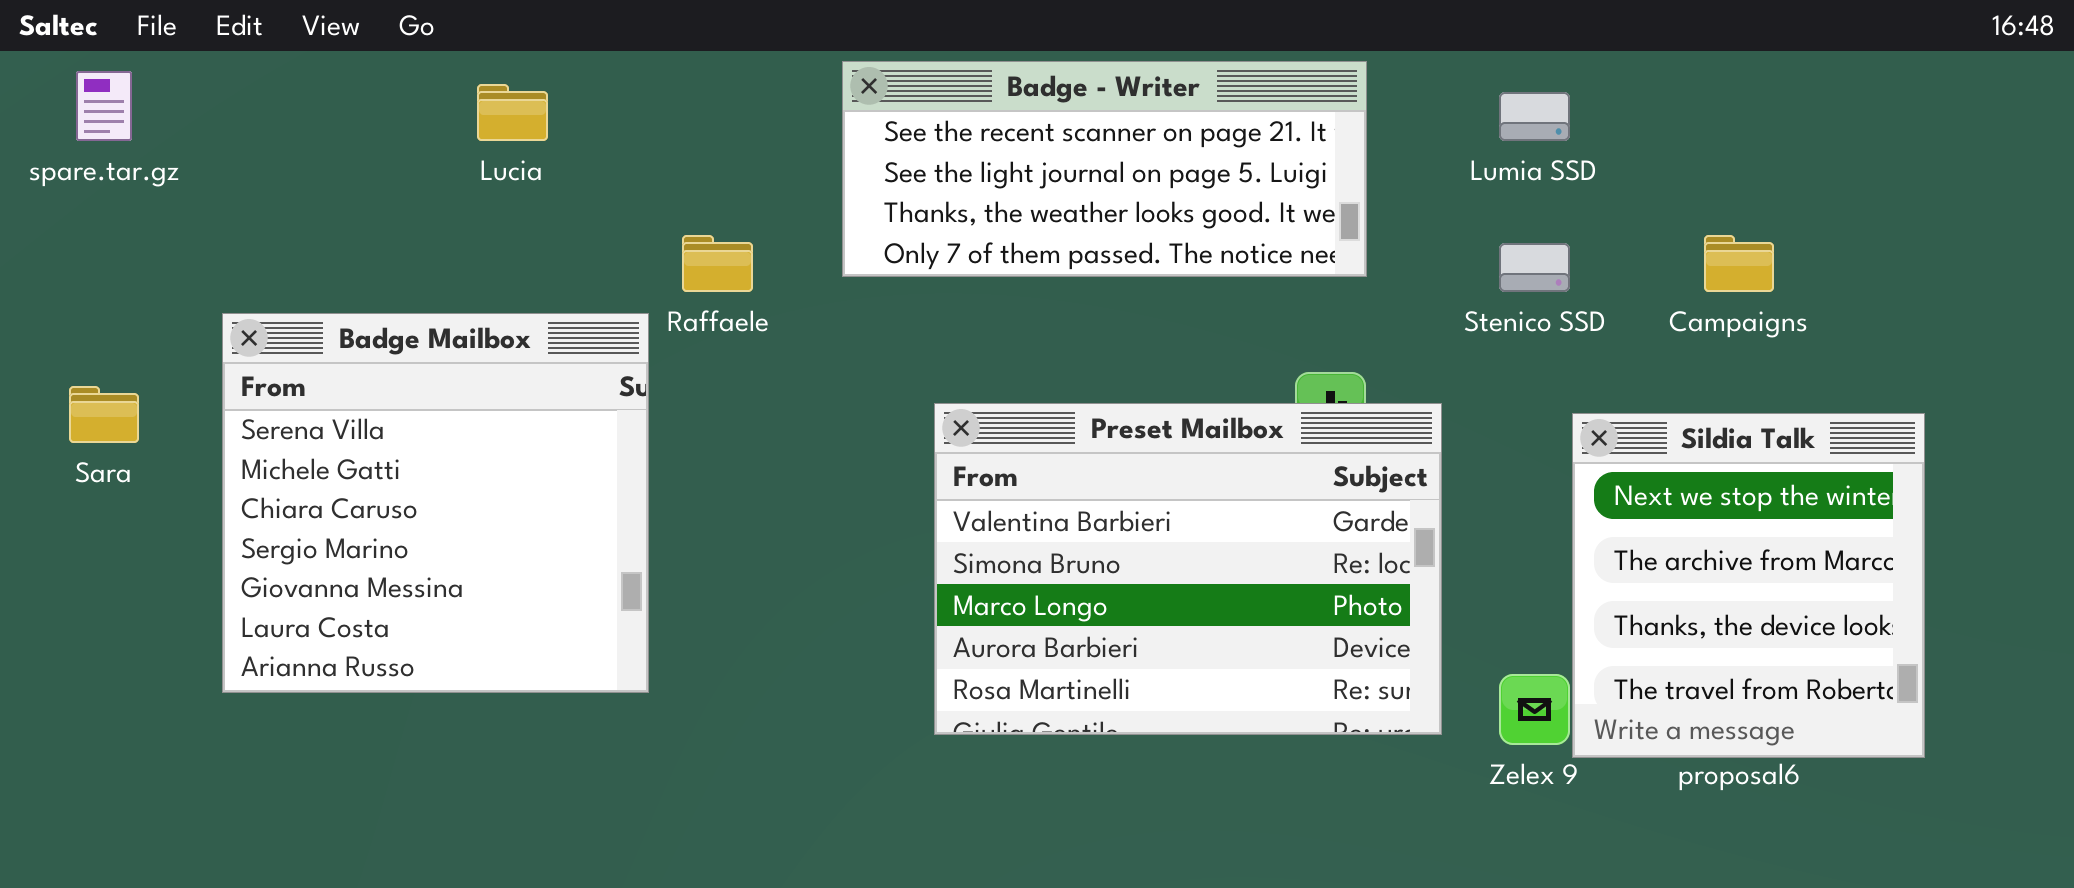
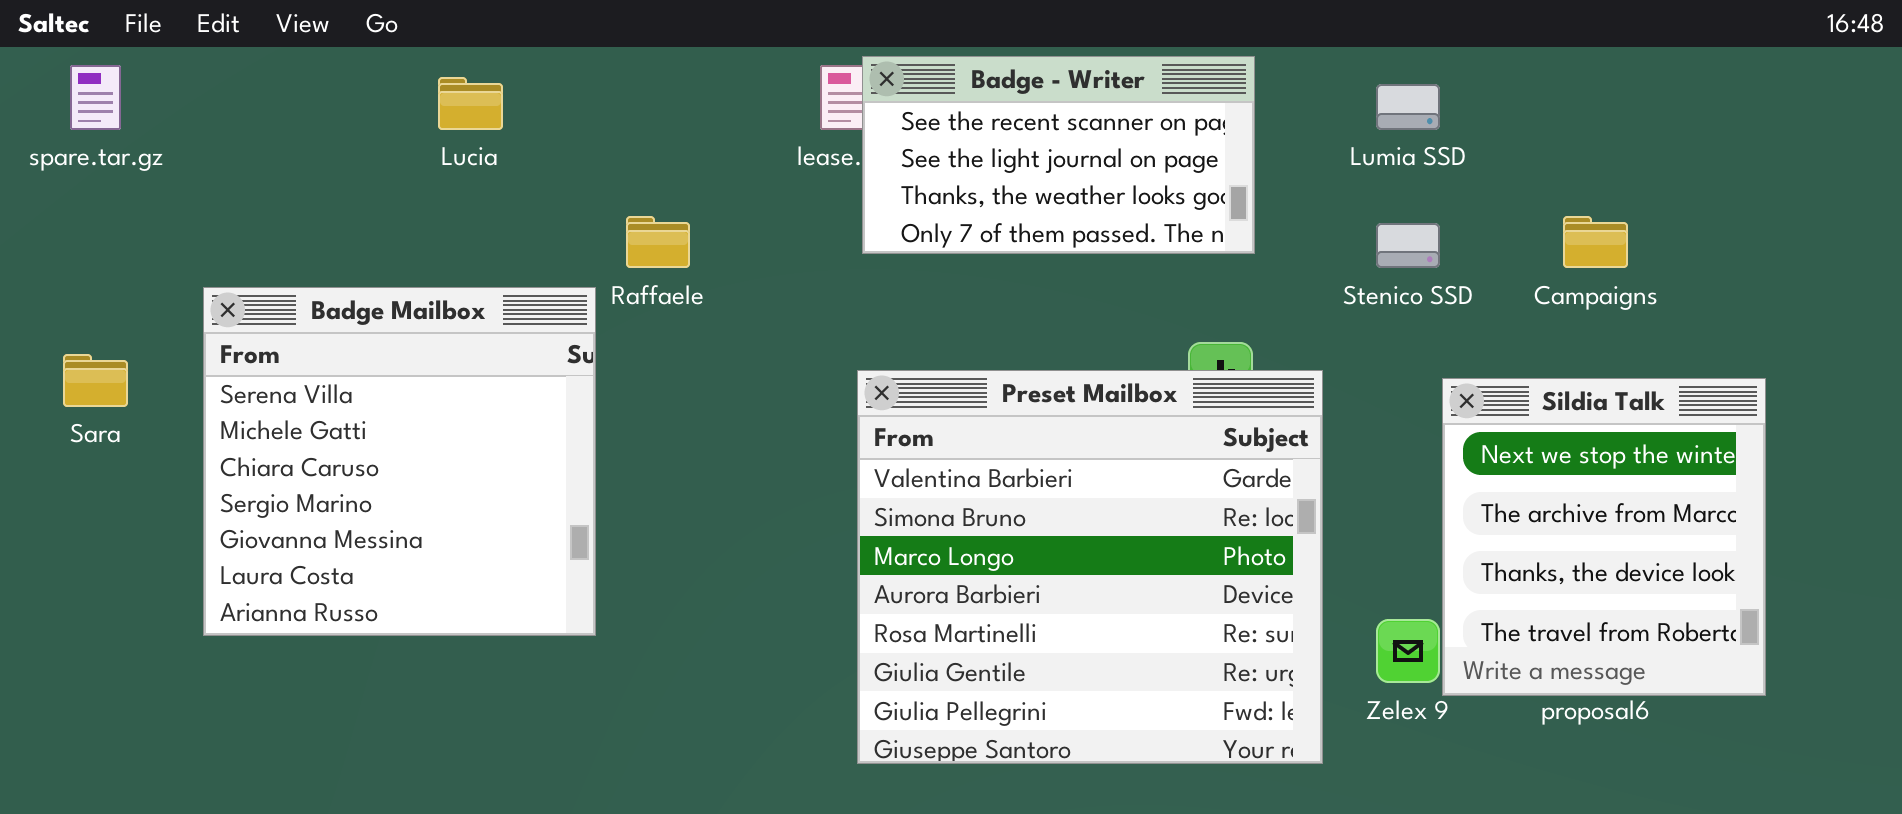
Badge - Writer: [842,61,1367,277] -> [862,56,1255,254], resized
Preset Mailbox: [934,403,1442,735] -> [857,370,1323,764], resized

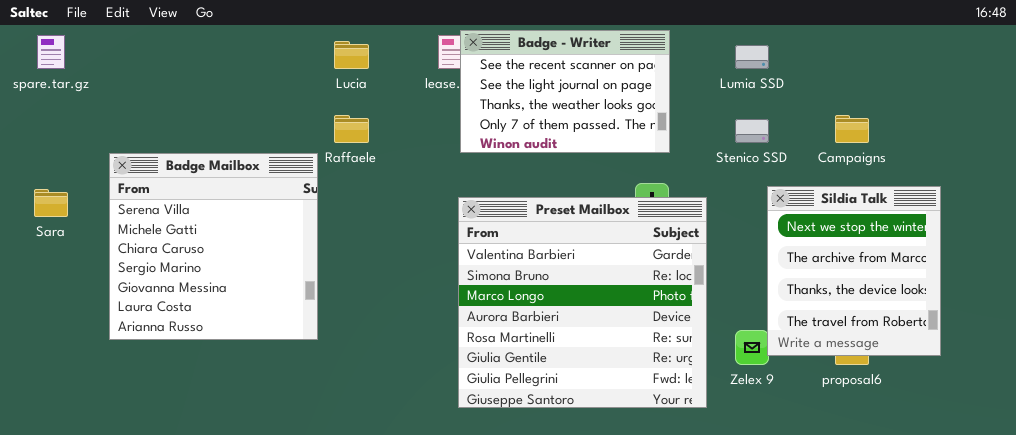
Badge - Writer: [862,56,1255,254] -> [460,30,670,153], resized
Lucia: [438,77,503,130] -> [334,41,369,69], moved
Sildia Talk: [1442,378,1766,696] -> [767,186,941,356], moved

